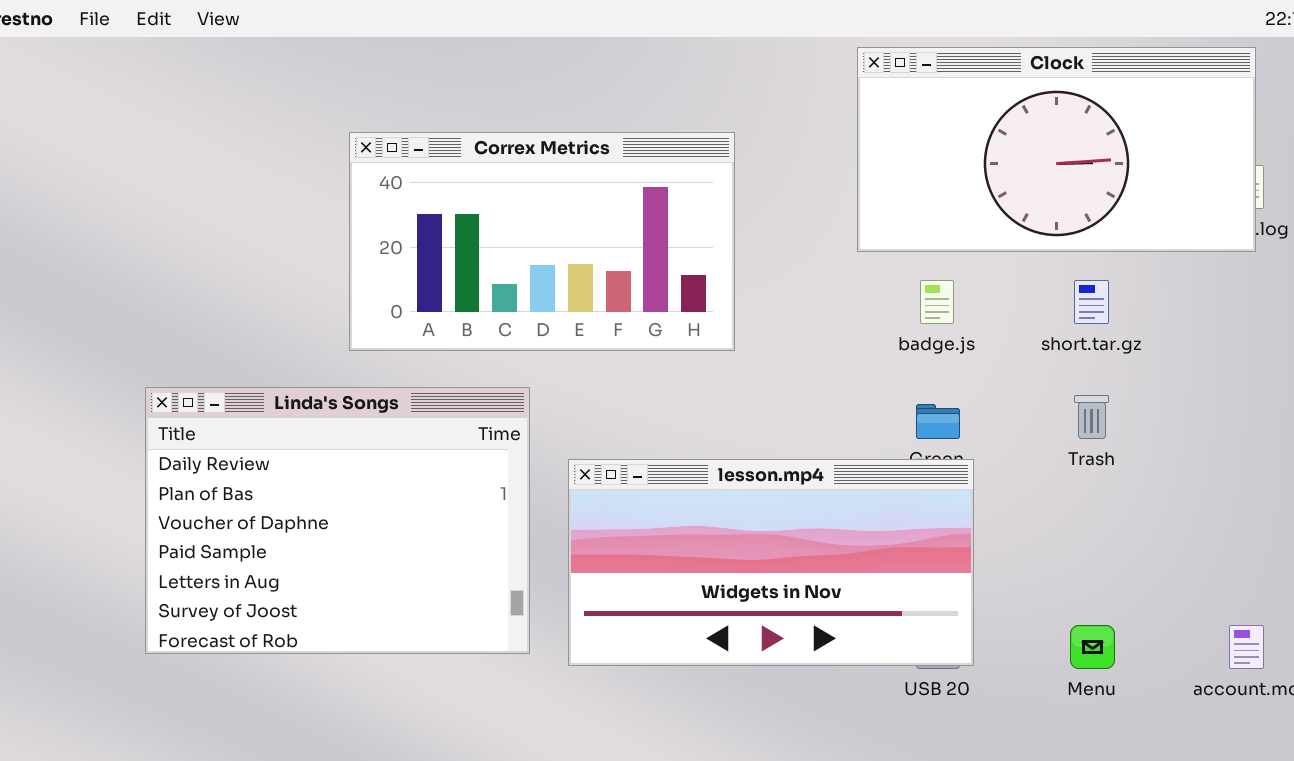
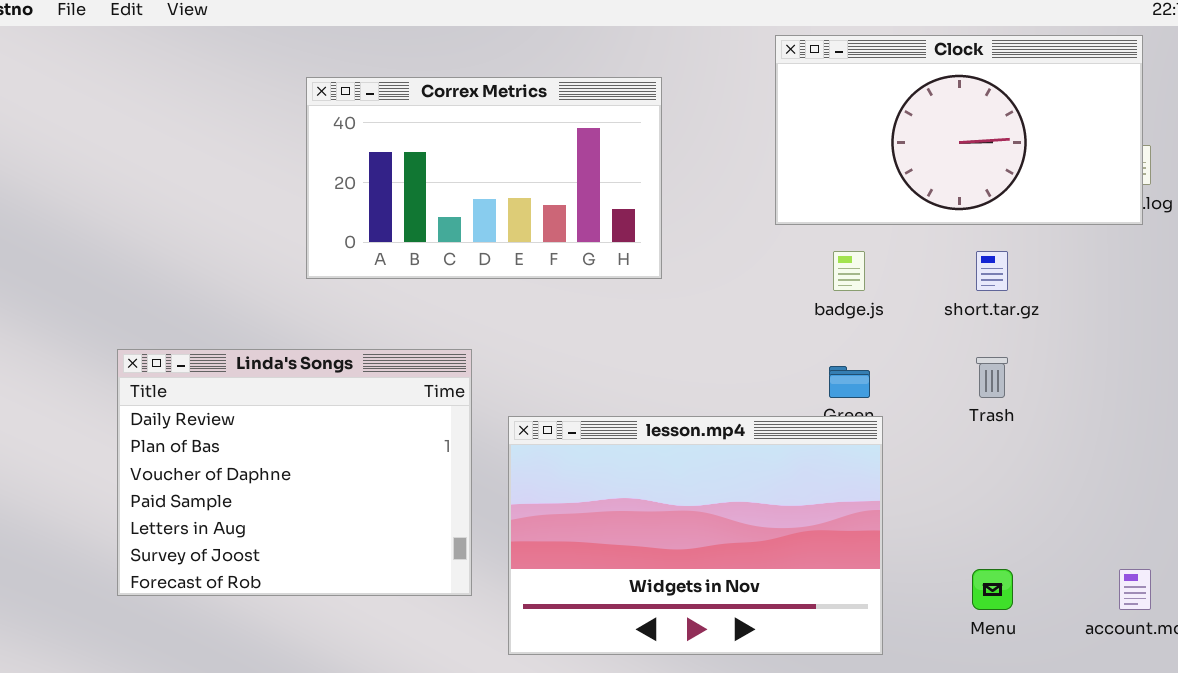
Correx Metrics: [349,132,735,351] -> [306,77,662,279], moved
lesson.mp4: [568,459,974,666] -> [508,416,883,655], resized

